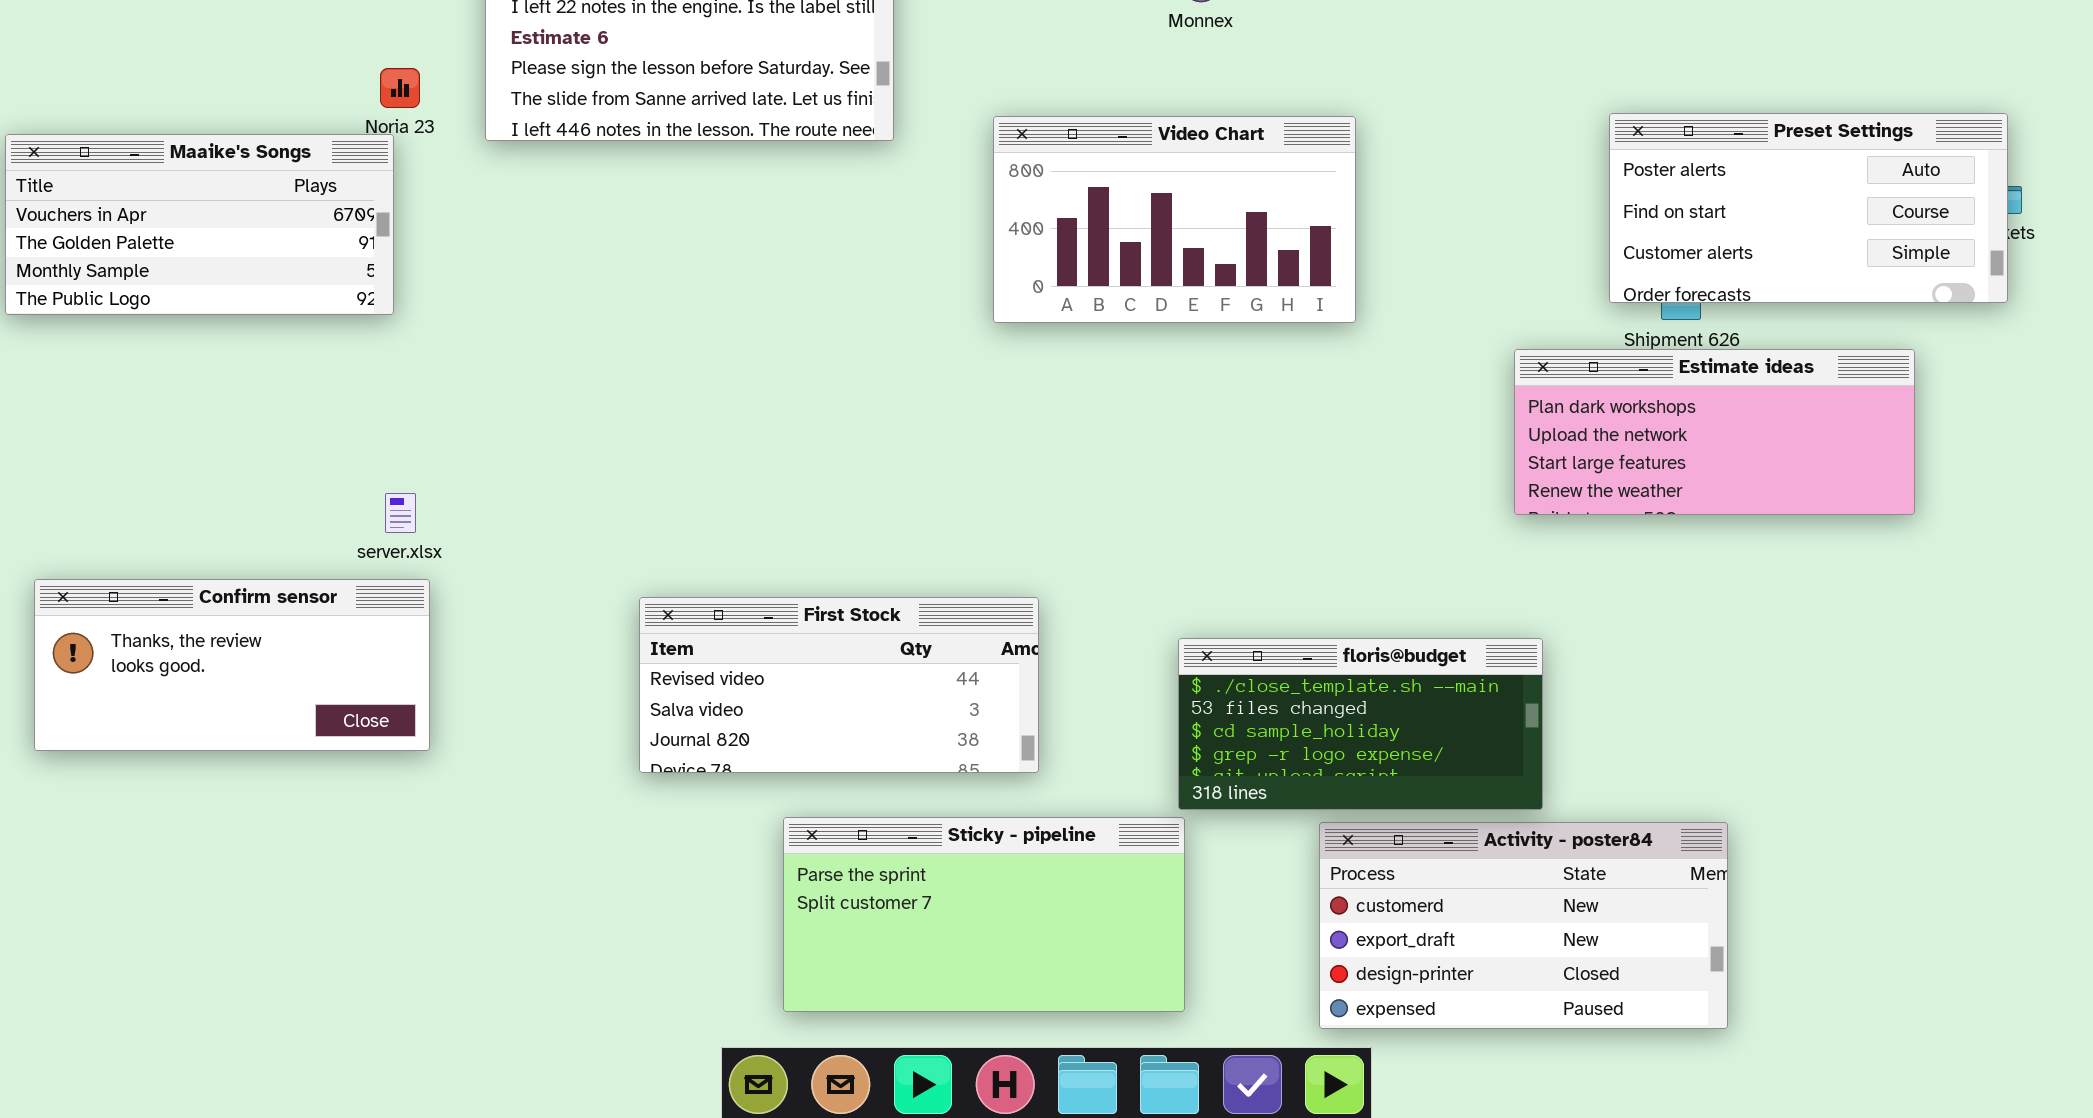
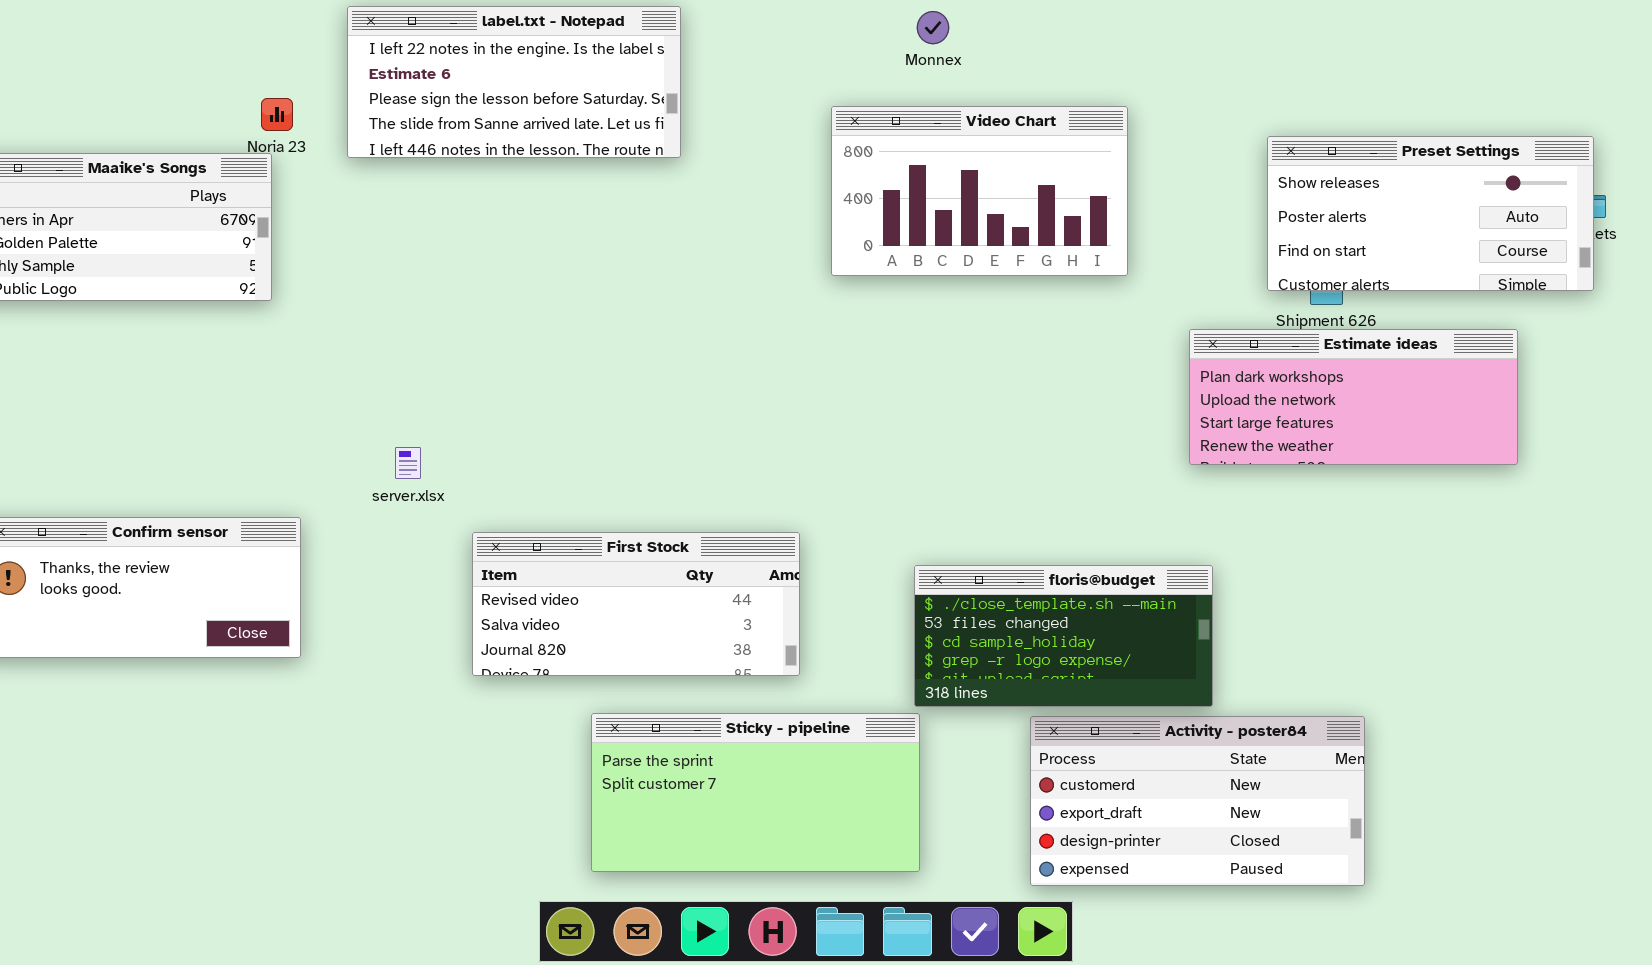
Preset Settings: [1609,113,2008,303] -> [1267,136,1594,291], scrolled up 1 row
Video Chart: [993,116,1356,323] -> [831,106,1128,276], moved
server.xlsx: [385,493,416,533] -> [395,447,421,479], moved

